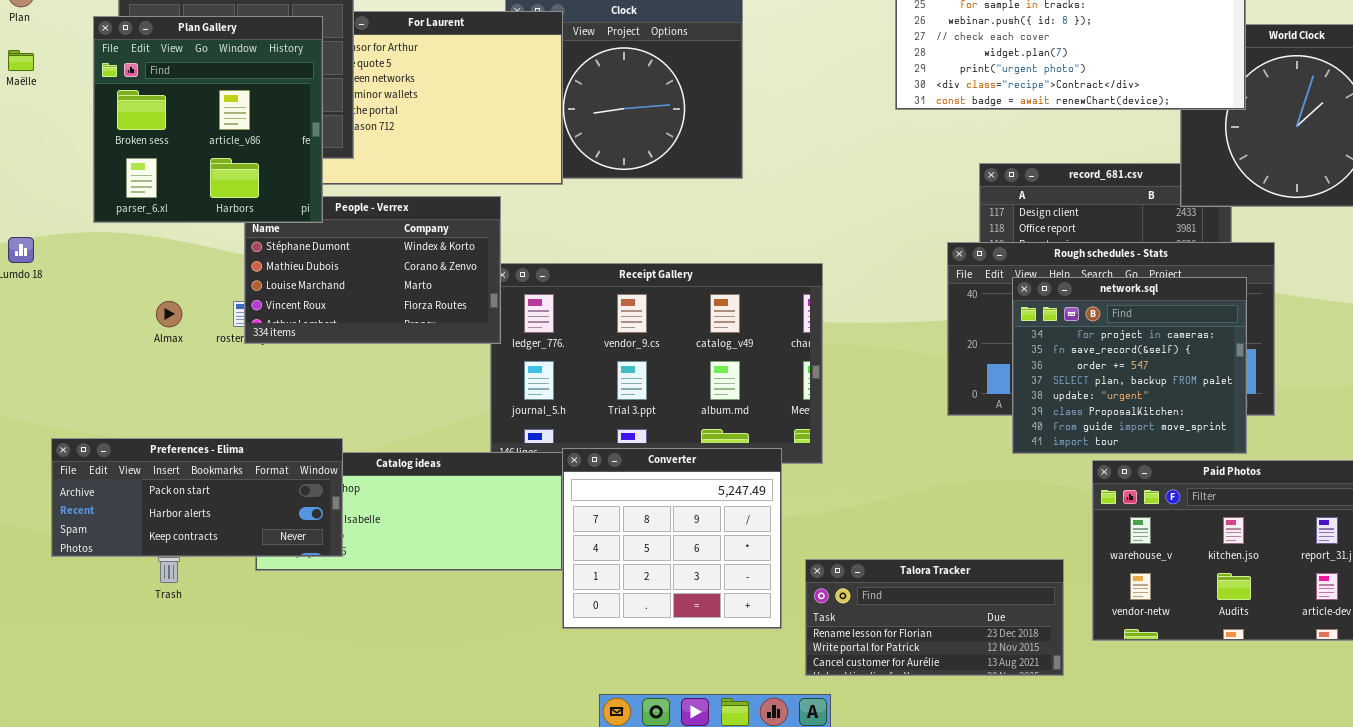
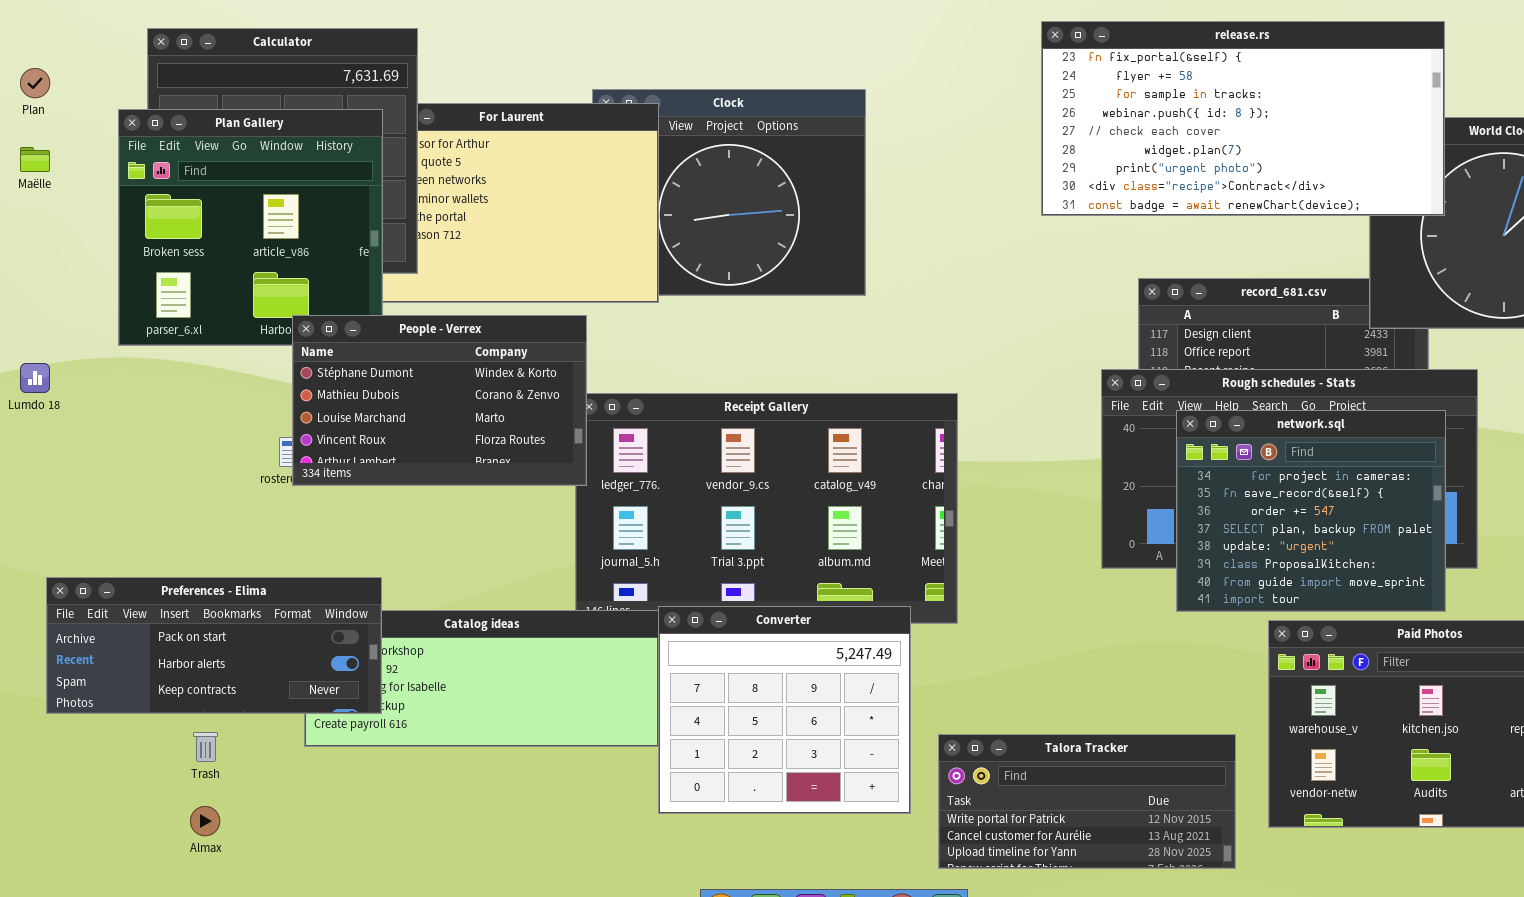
People - Verrex: [244,196,501,344] -> [292,315,587,486], raised
Almax: [156,301,182,327] -> [190,806,220,836], moved
Preferences - Elima: [51,438,343,557] -> [46,577,382,714], moved
Talora Tracker: [805,559,1064,676] -> [938,734,1236,869], scrolled down 1 row

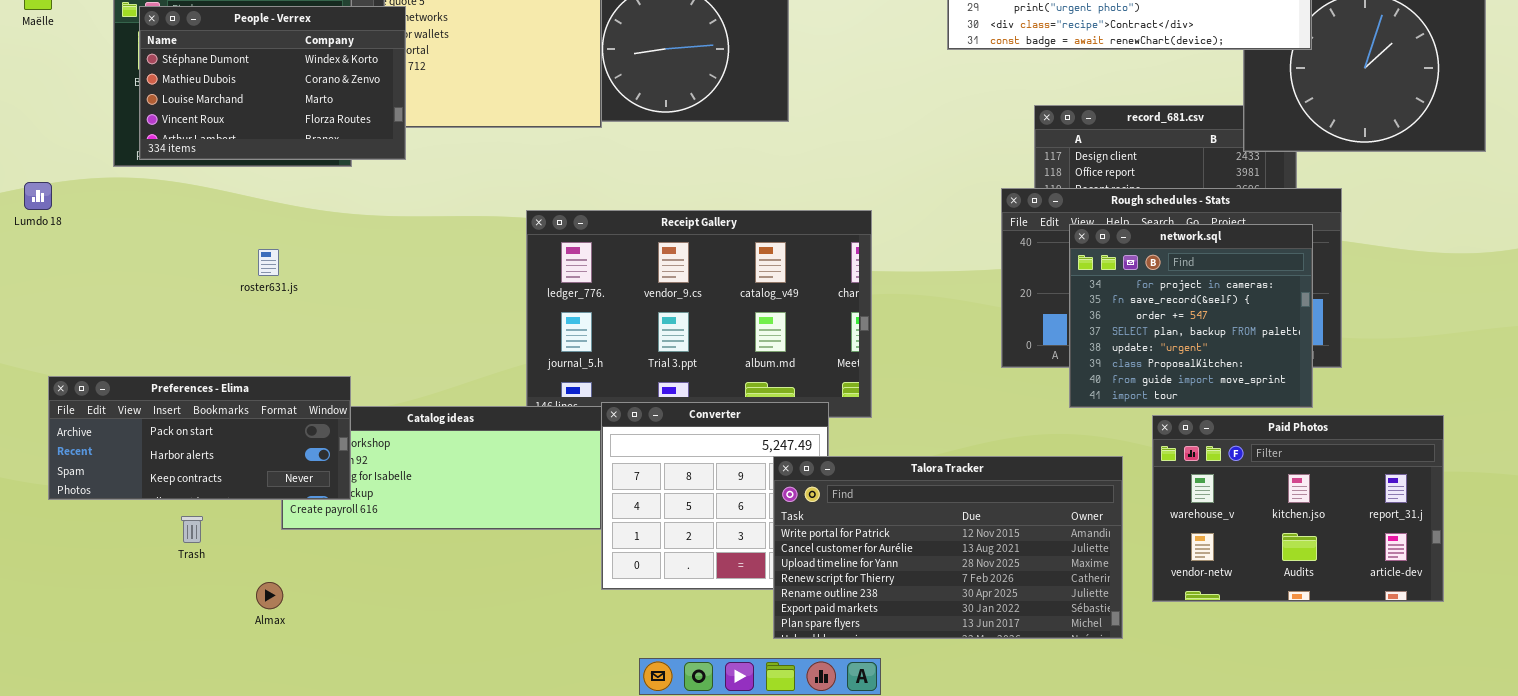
People - Verrex: [292,315,587,486] -> [139,6,406,160], moved
Talora Tracker: [938,734,1236,869] -> [773,456,1123,639], resized
Almax: [190,806,220,836] -> [256,582,283,609], moved

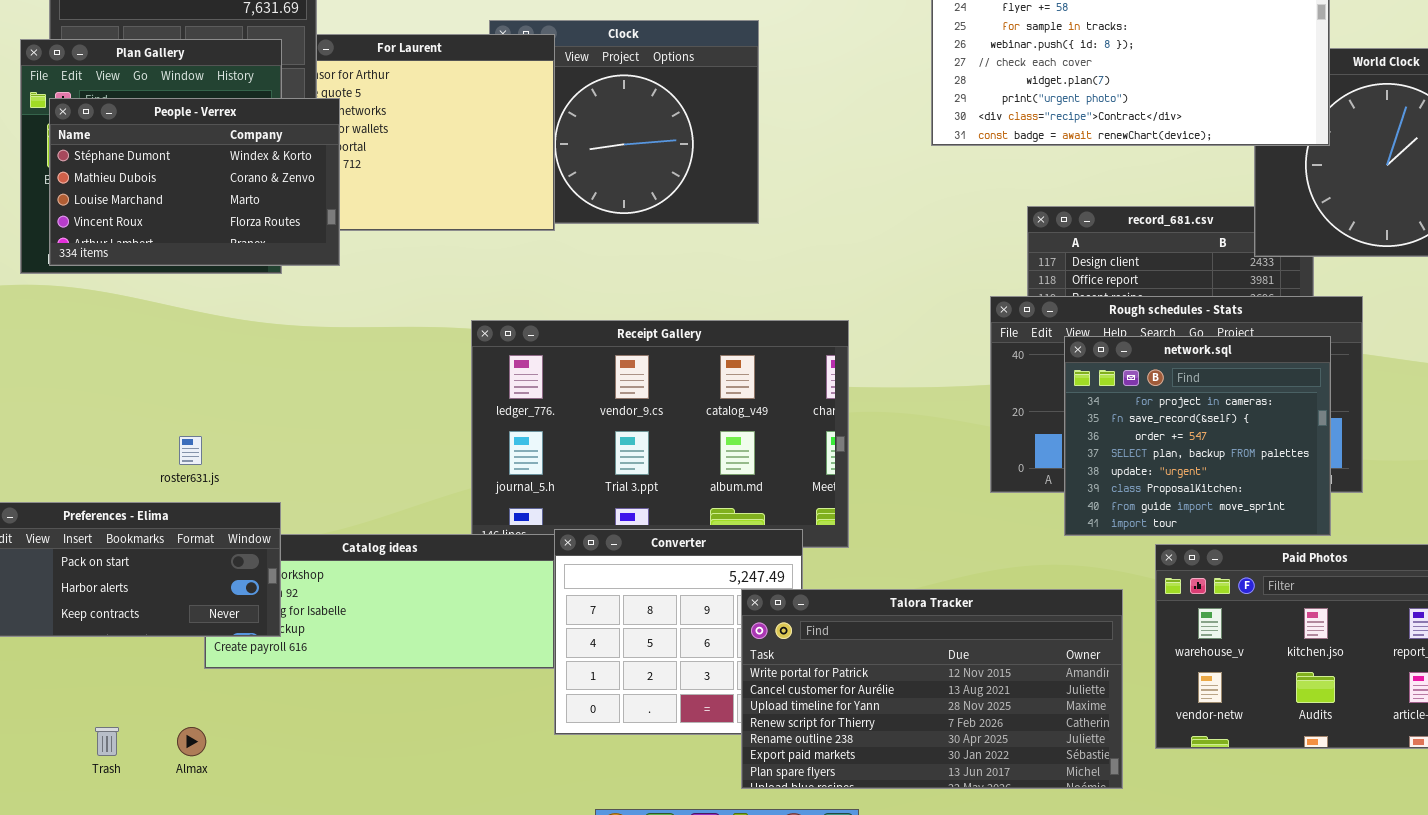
roster631.js: [258,249,279,276] -> [179,436,202,465], moved
Trash: [181,516,203,543] -> [95,727,119,756], moved

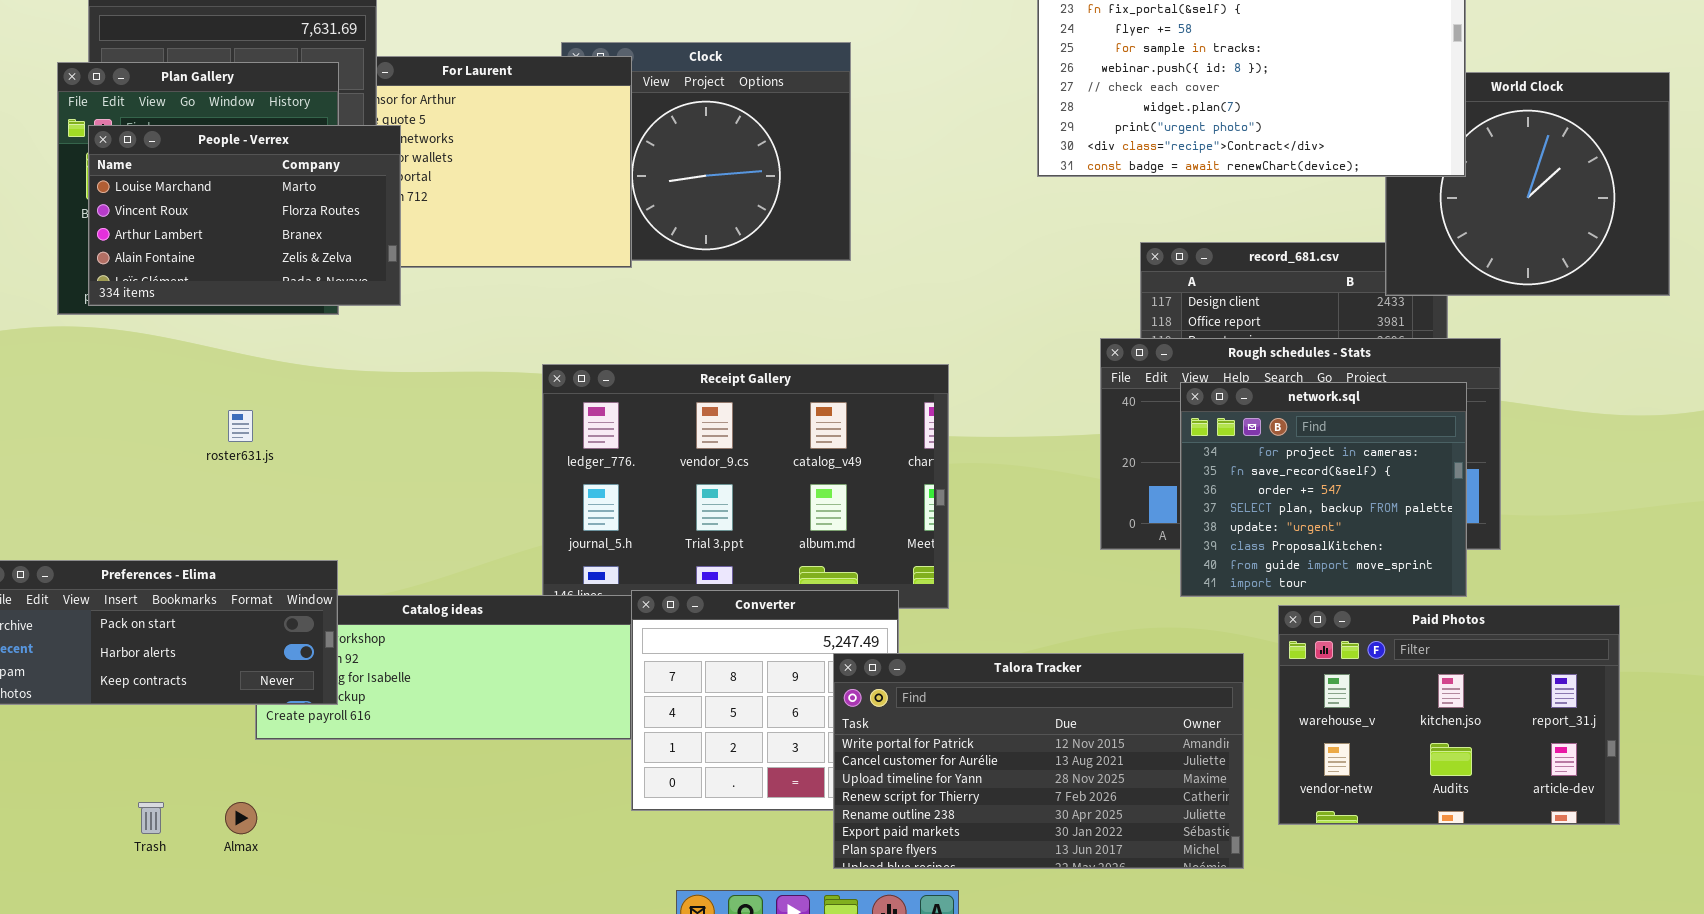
People - Verrex: [49,98,340,266] -> [88,125,401,306], scrolled down 2 rows
roster631.js: [179,436,202,465] -> [228,410,253,442], moved

